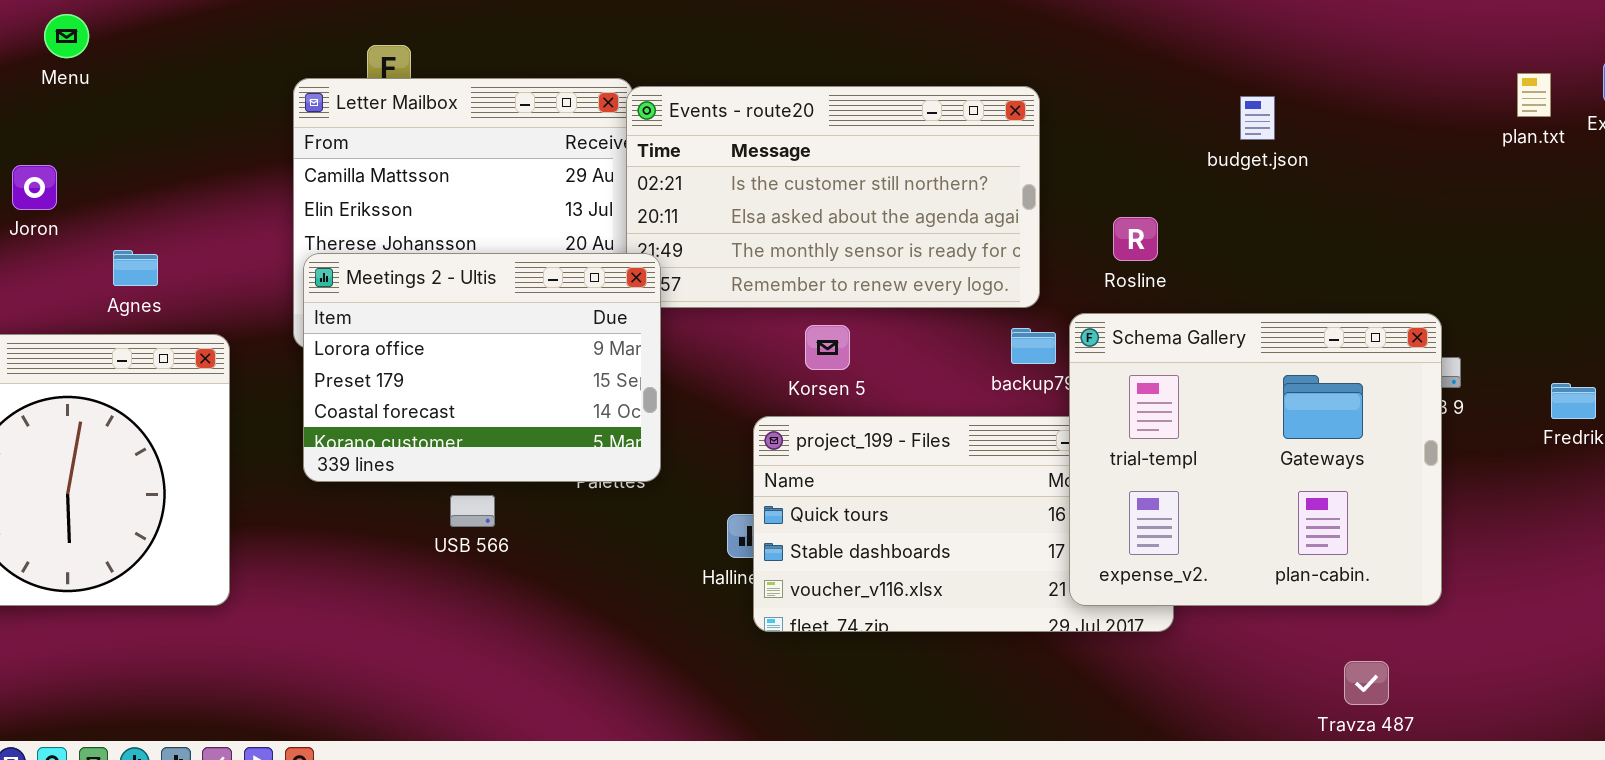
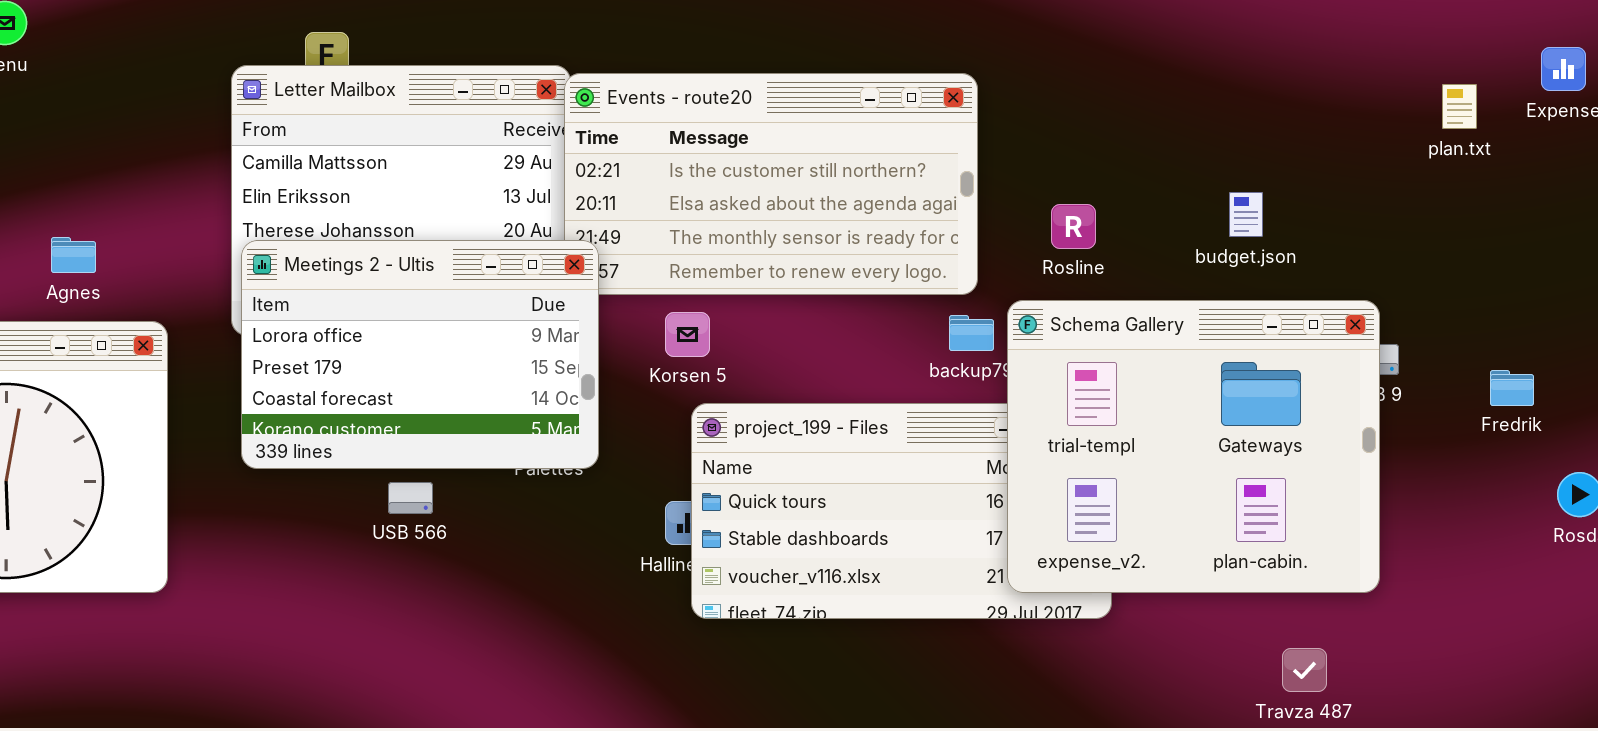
plan.txt: [1517,73,1551,117] -> [1442,84,1477,129], moved
budget.json: [1240,96,1275,140] -> [1229,192,1263,237], moved
Korsen 5: [805,325,850,370] -> [665,312,710,357], moved

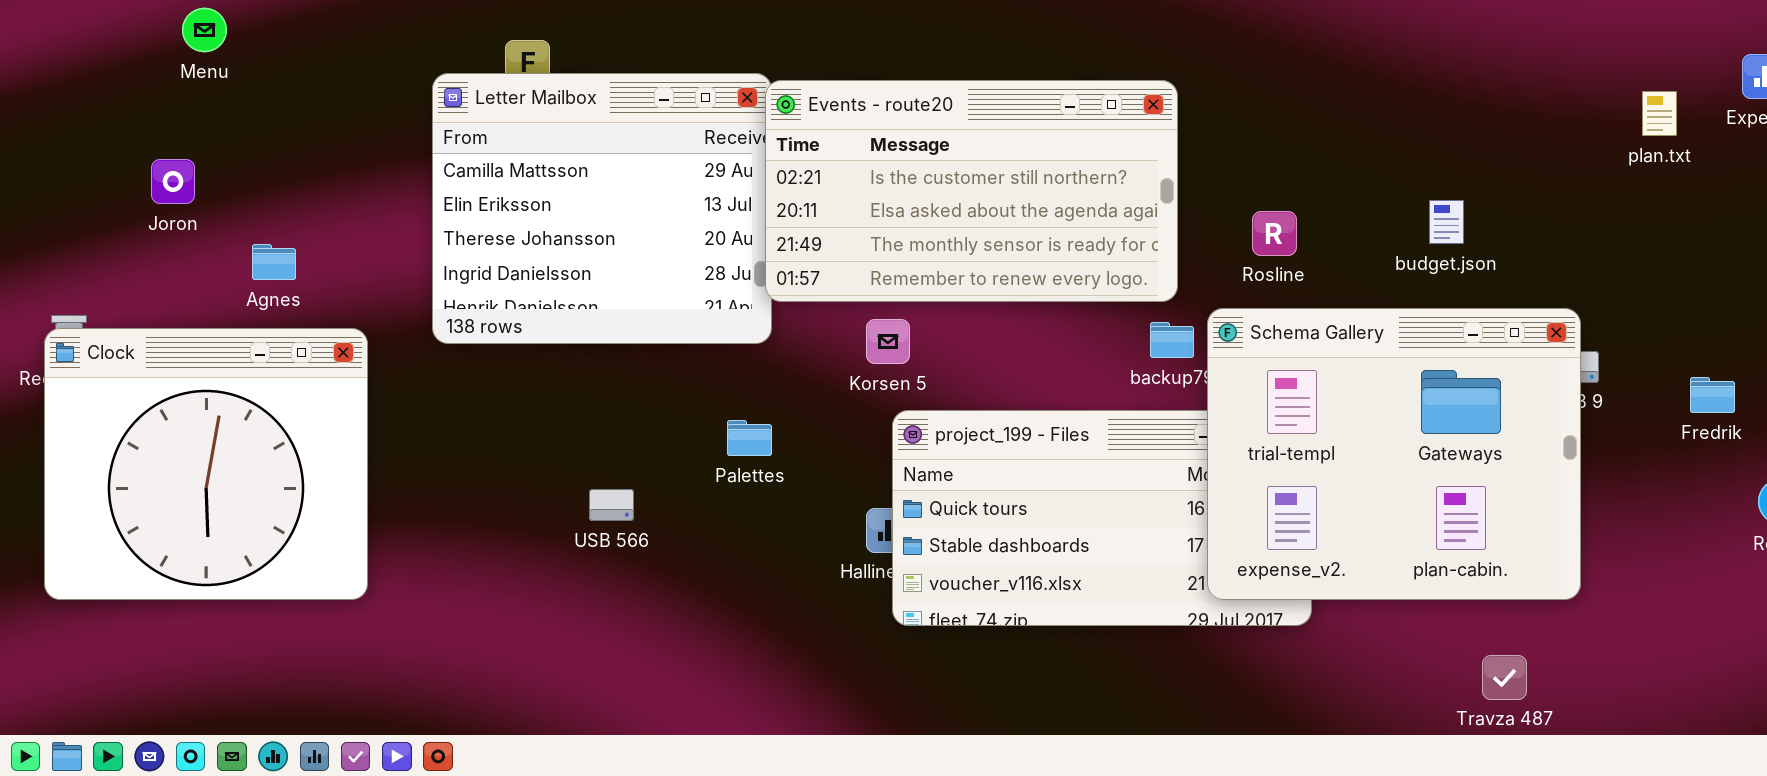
Meetings 2 - Ultis: [241,240,599,469] -> none, closed

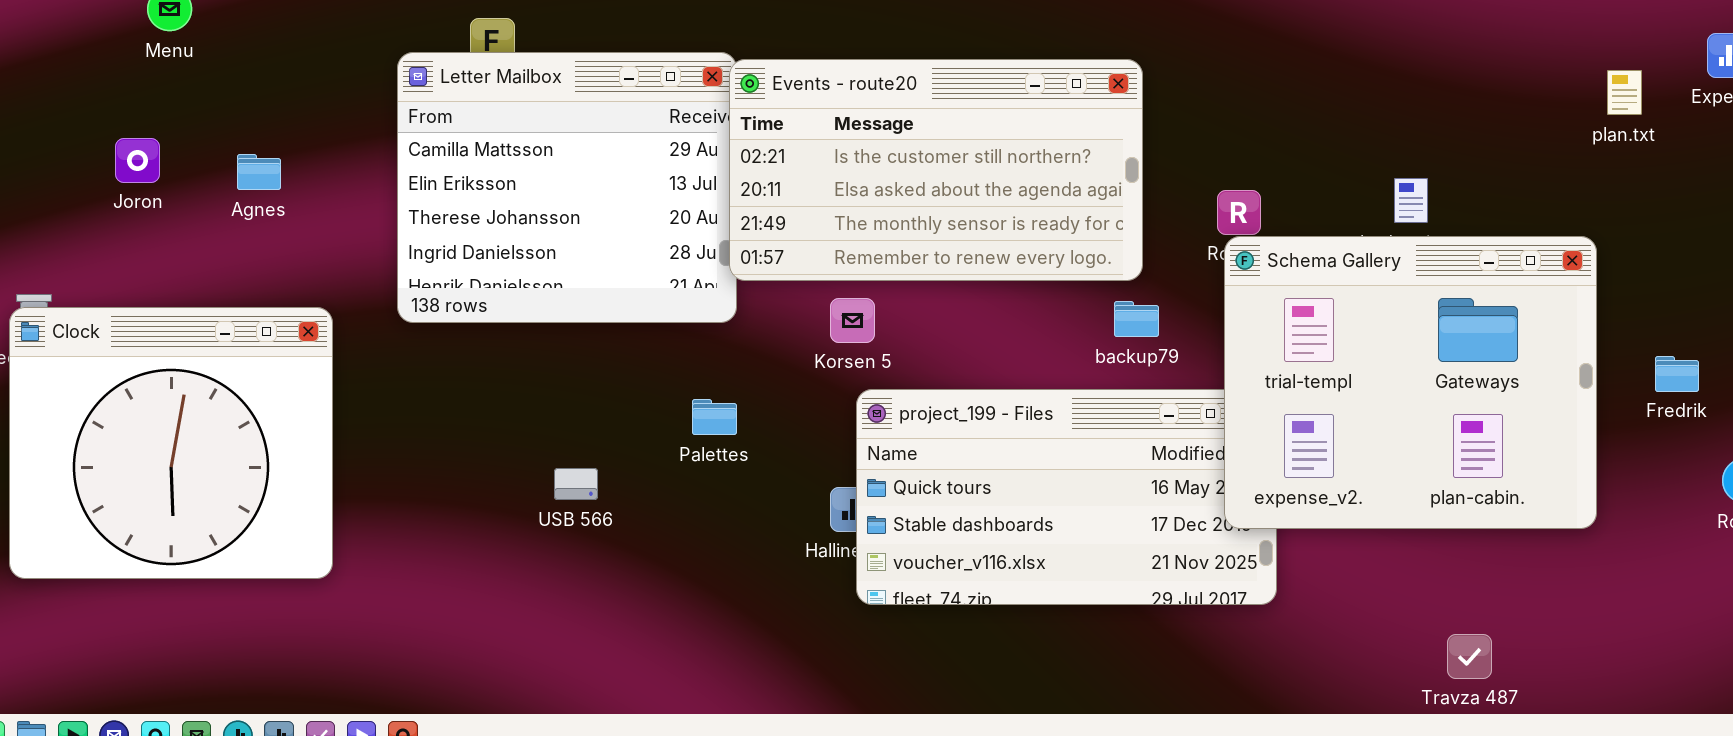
Agnes: [252,244,296,280] -> [237,154,281,190], moved
Schema Gallery: [1207,308,1581,600] -> [1224,236,1597,529], moved

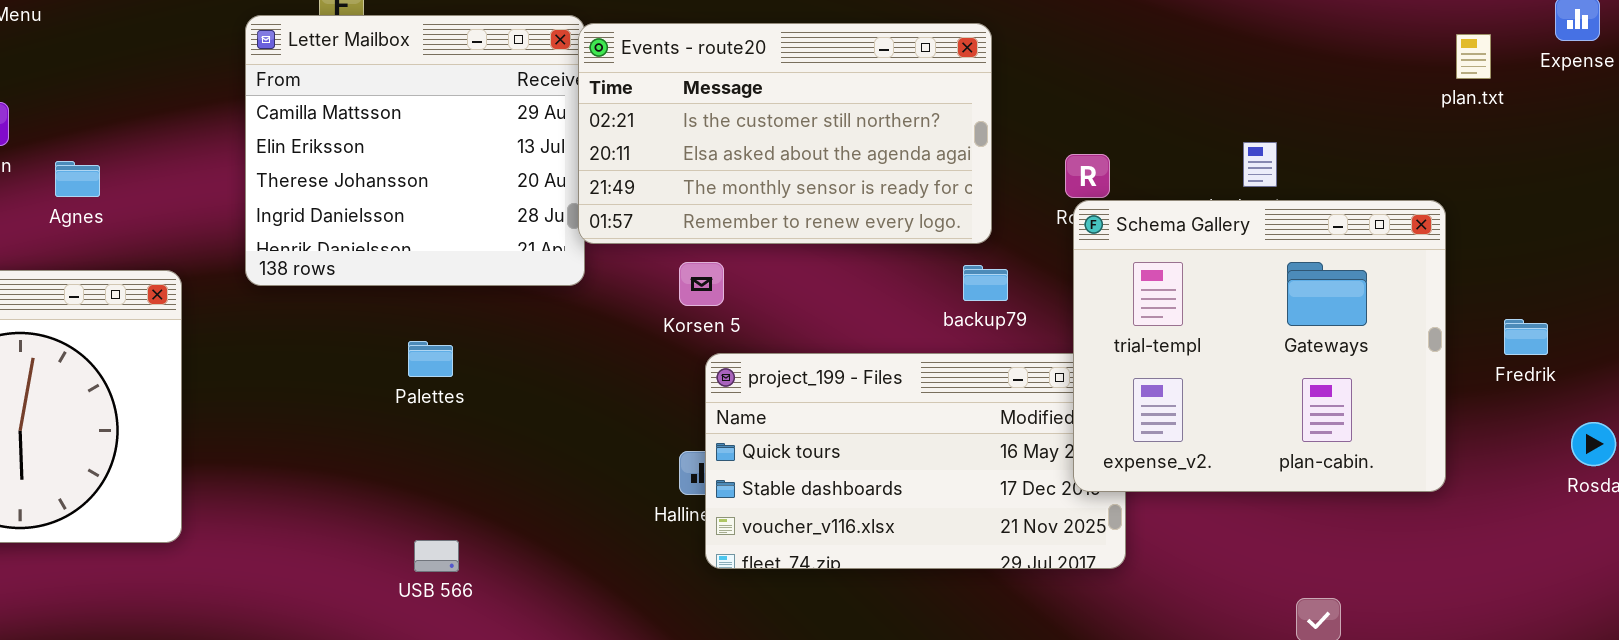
Agnes: [237,154,281,190] -> [55,161,100,197], moved
Palettes: [692,399,737,435] -> [408,341,453,377], moved
USB 566: [554,468,598,500] -> [414,540,459,572], moved

